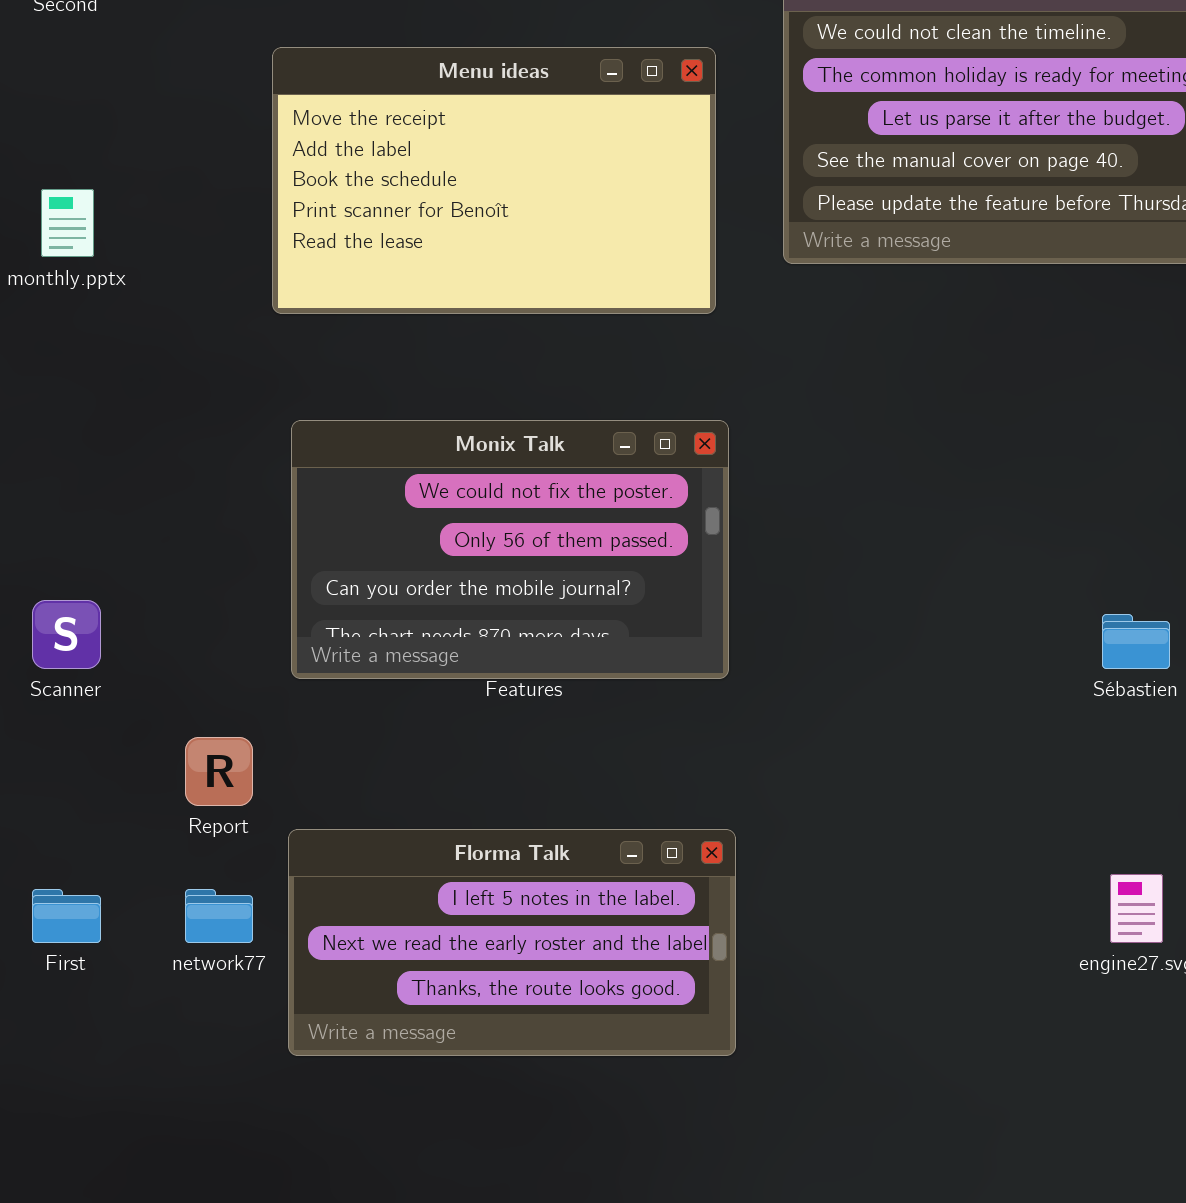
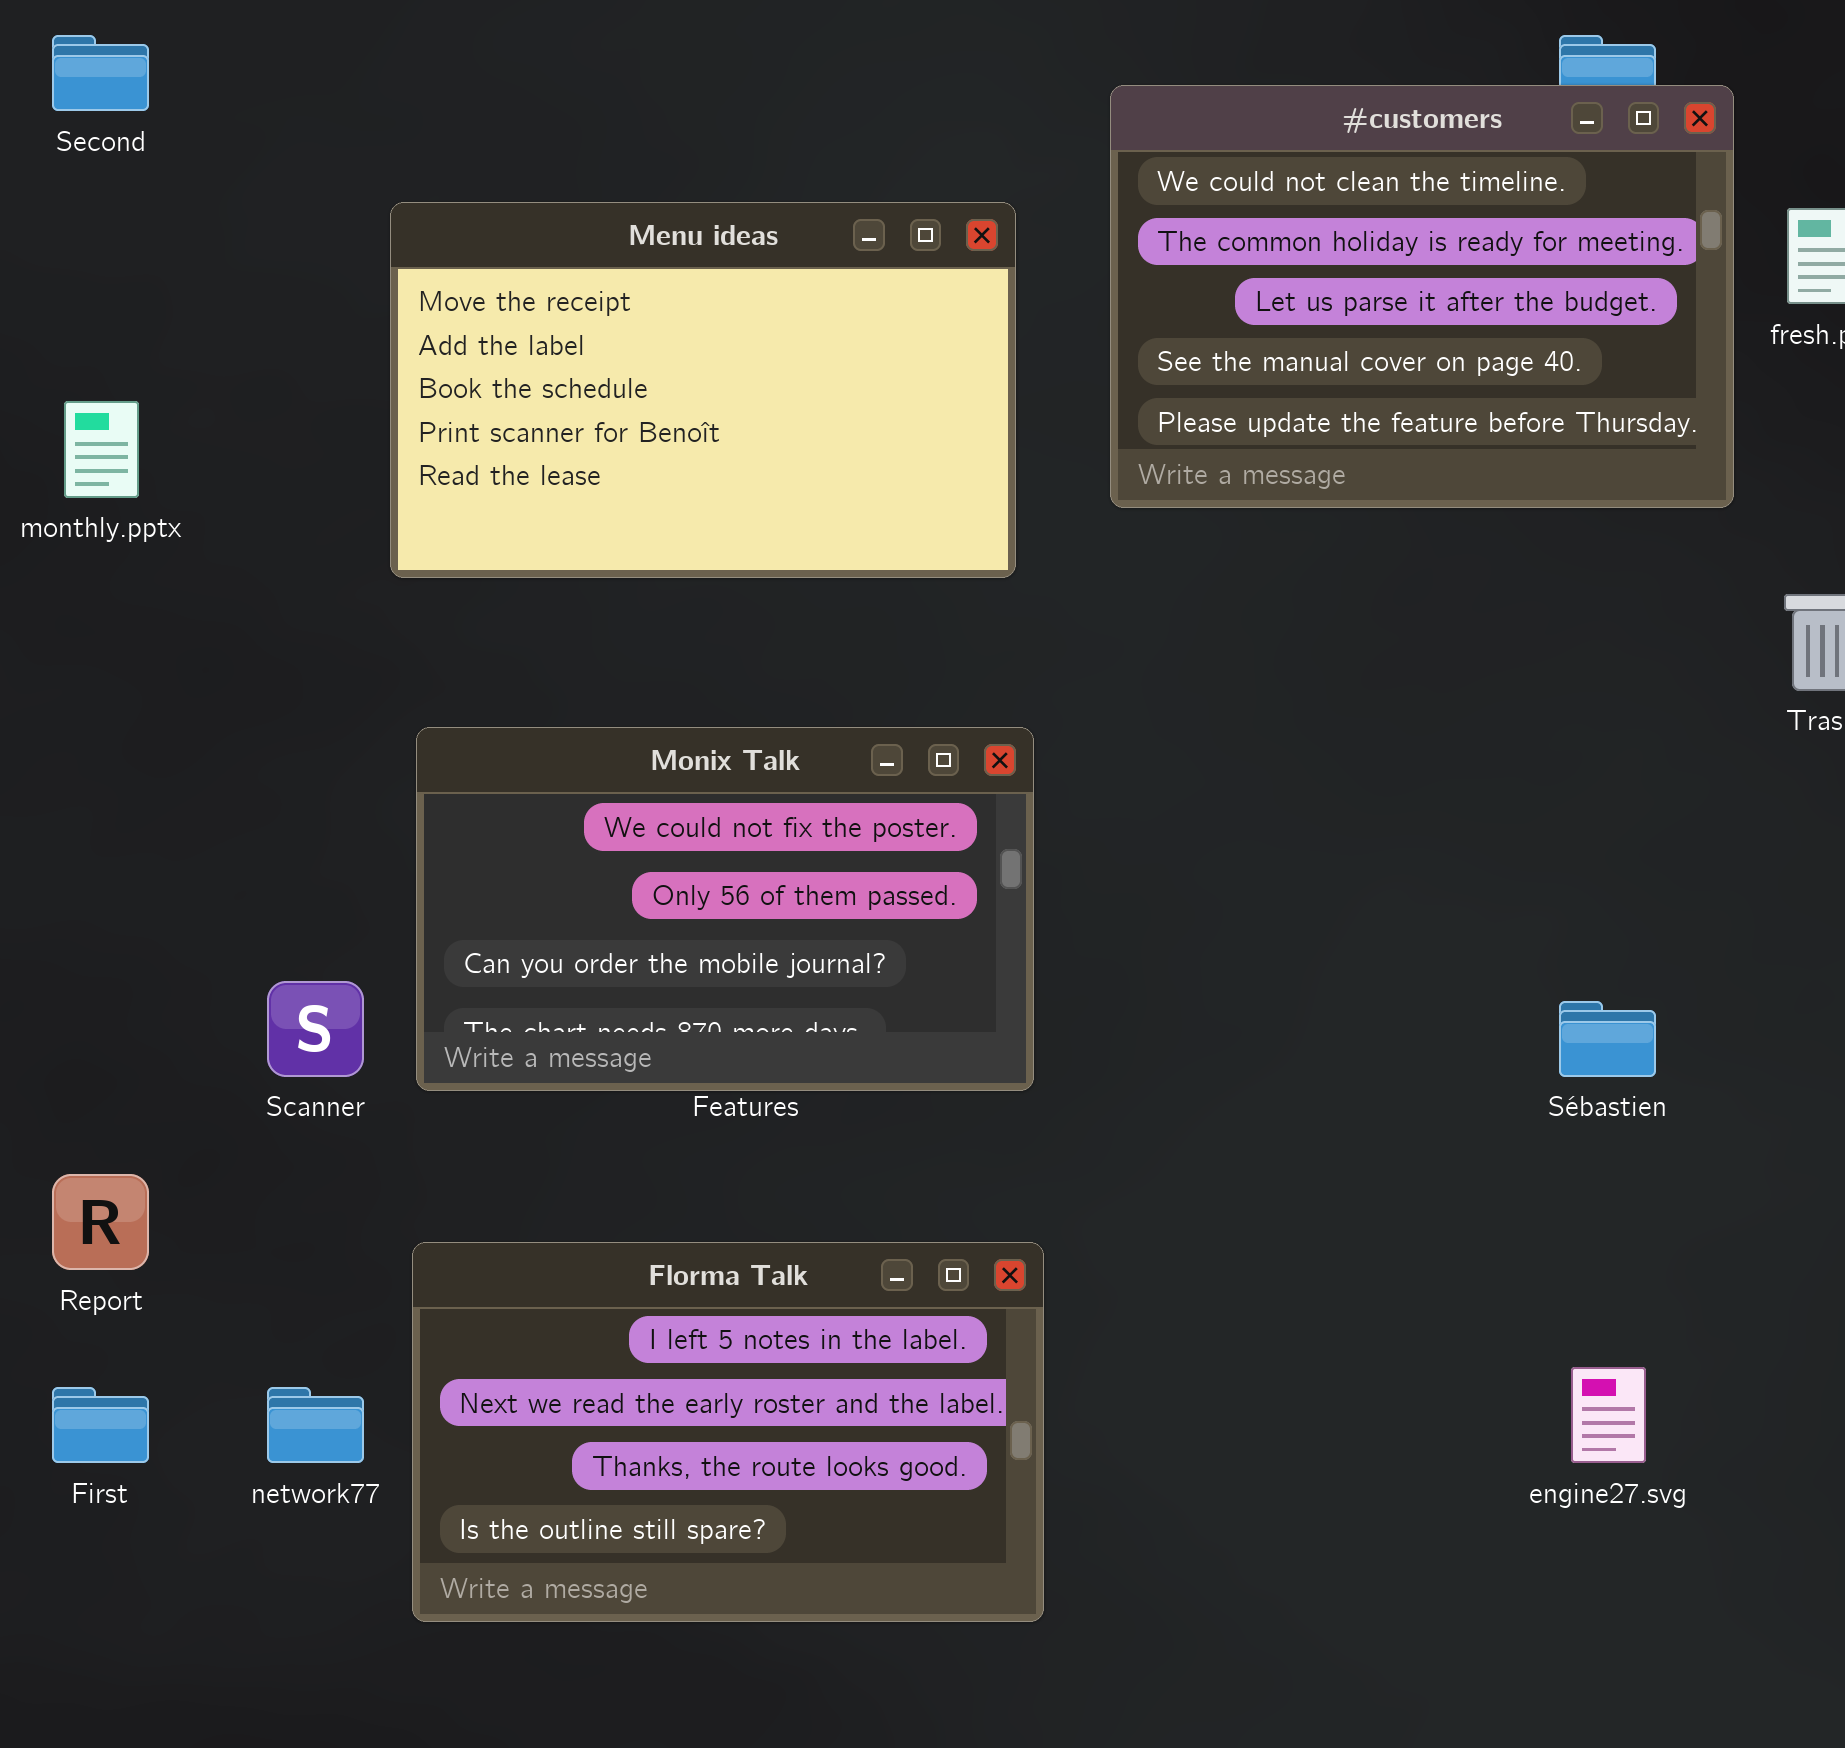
Scanner: [32,600,101,669] -> [267,981,364,1077], moved
Report: [185,737,253,806] -> [52,1174,149,1270], moved
Florma Talk: [288,829,736,1056] -> [412,1242,1044,1622], resized

